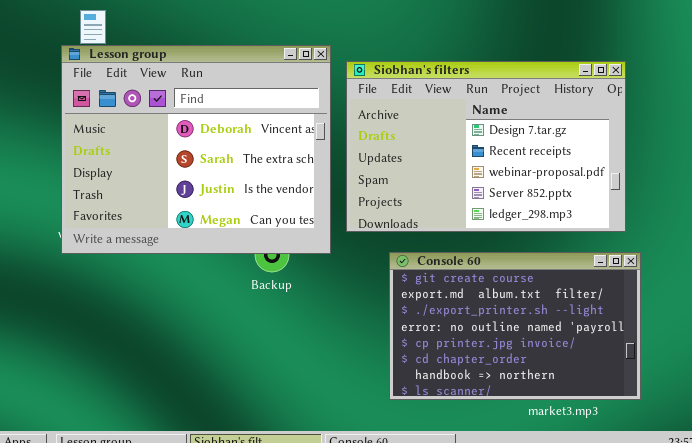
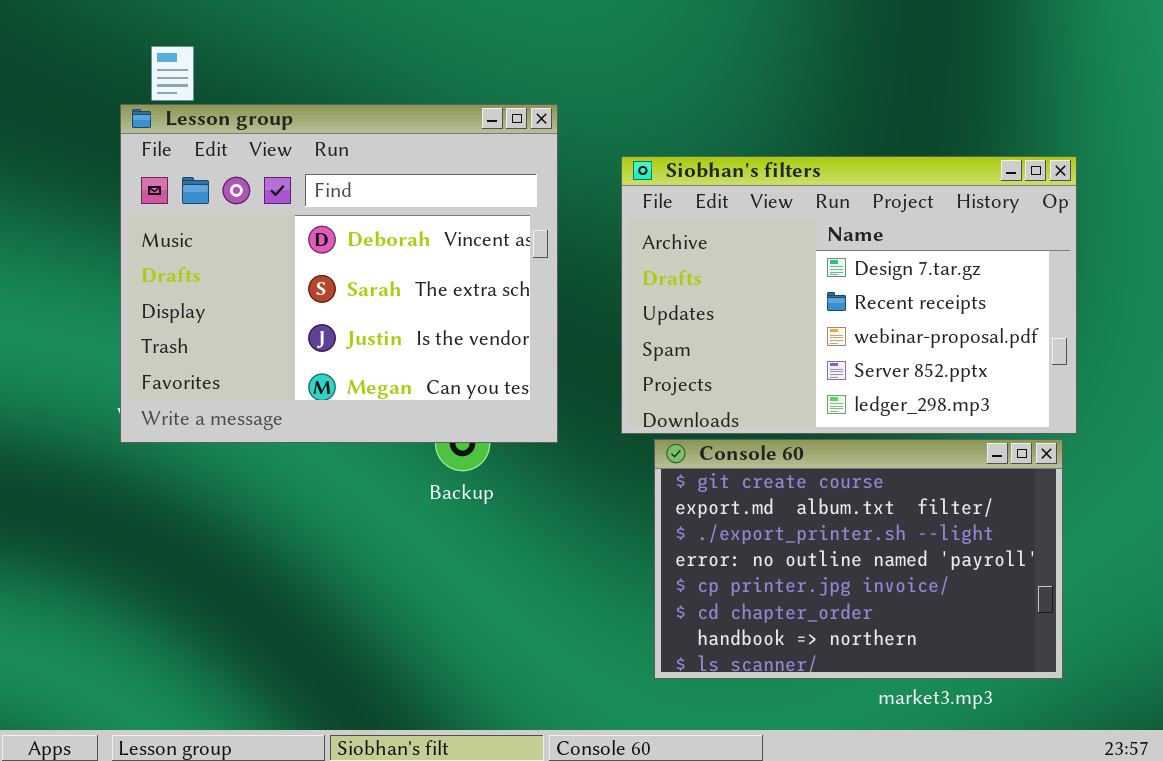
Siobhan's filters: [346,61,626,232] -> [621,156,1077,434], moved

